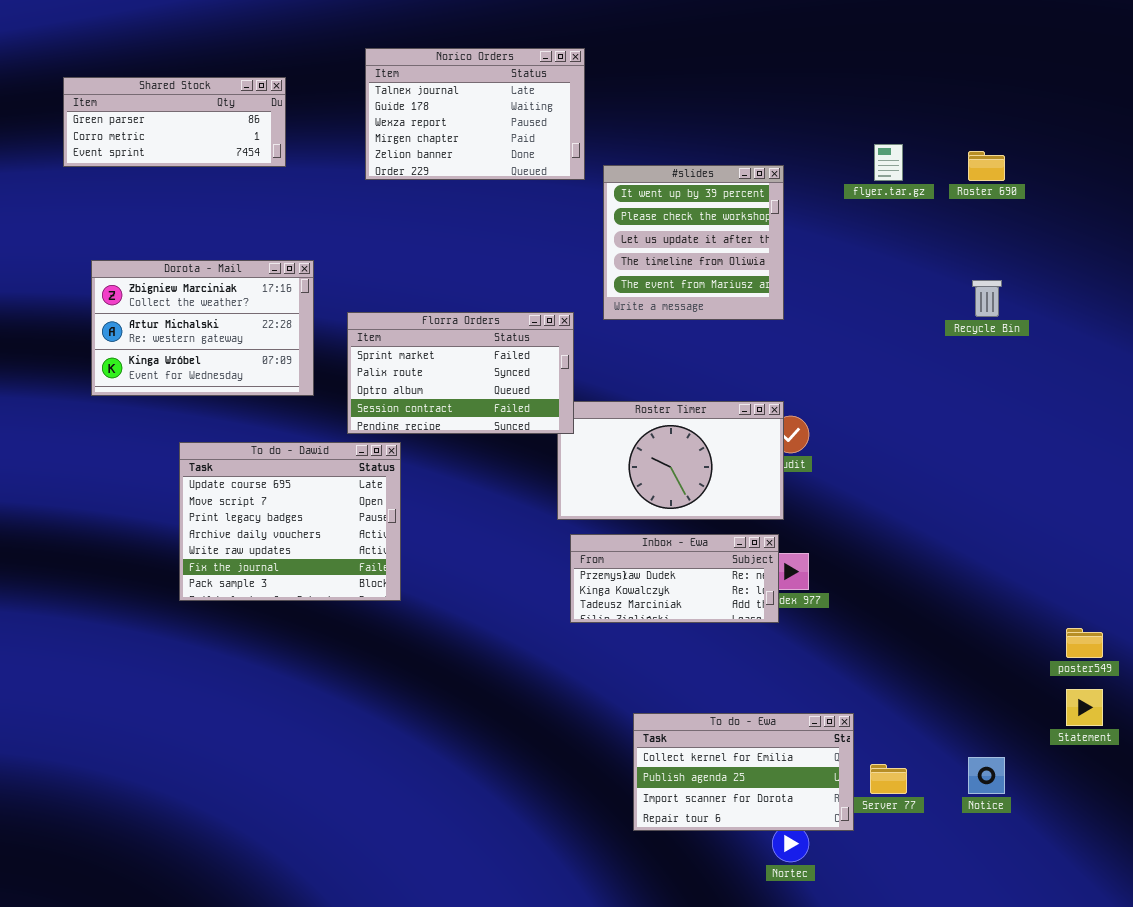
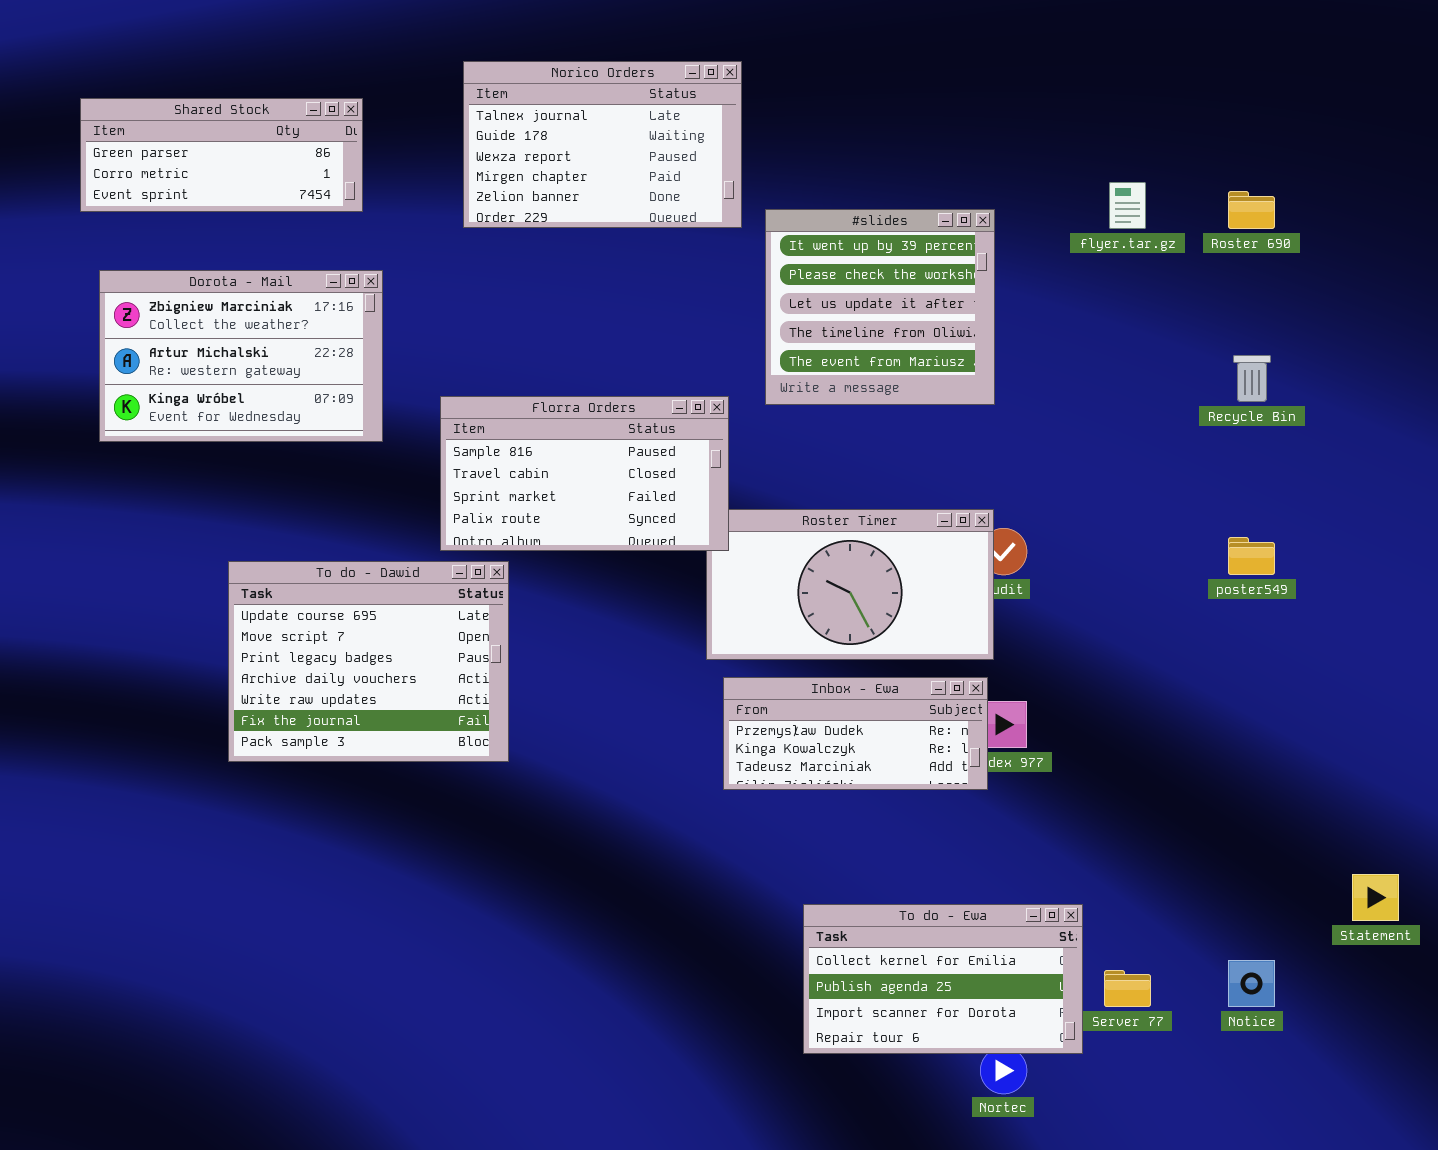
Dorota - Mail: [91,260,314,396] -> [99,270,383,442], moved
Florra Orders: [347,312,574,434] -> [440,396,729,551], scrolled up 2 rows
poster549: [1066,628,1103,658] -> [1228,537,1275,575], moved

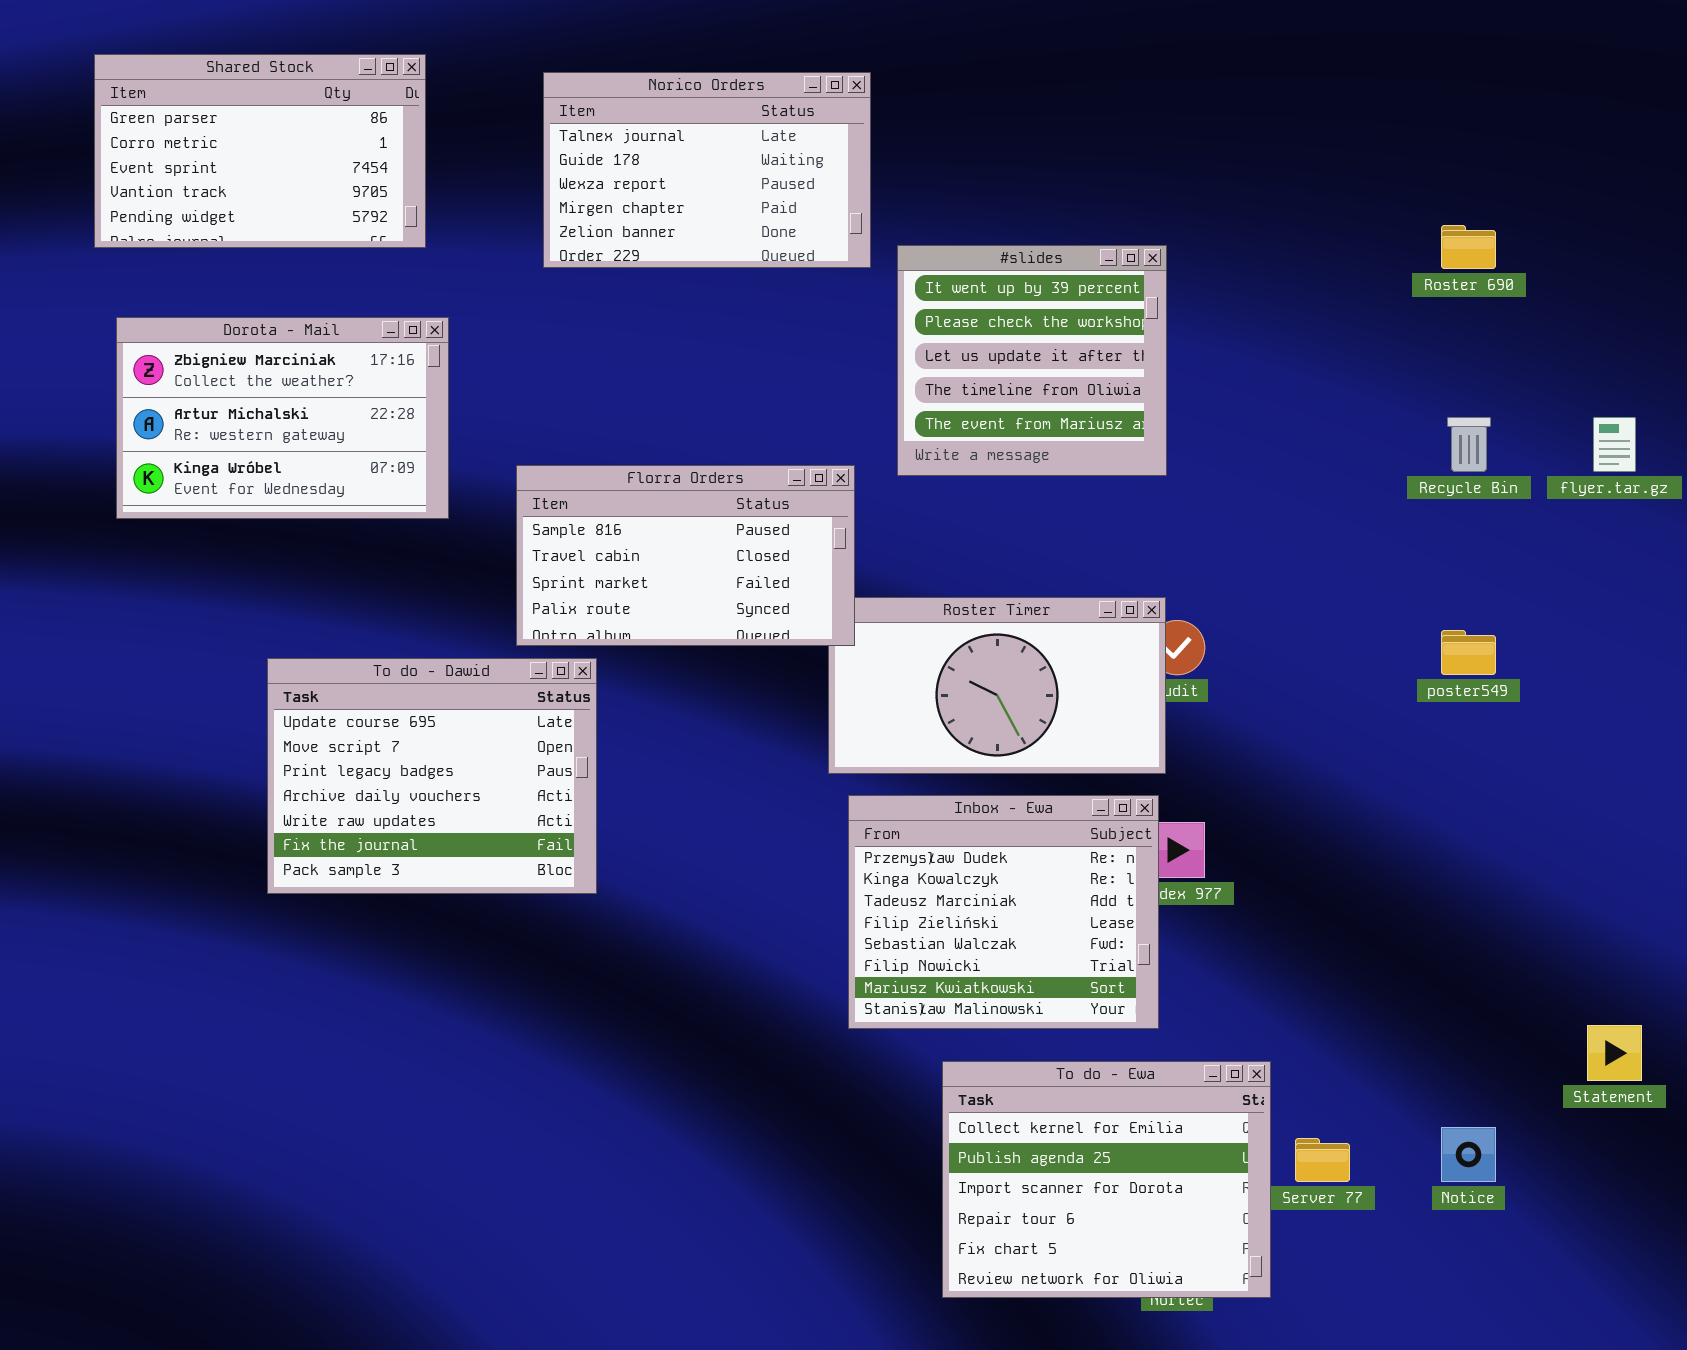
Shared Stock: [80,98,363,212] -> [94,54,426,248], resized
flyer.tar.gz: [1109,182,1146,229] -> [1593,417,1636,472], moved
Inbox - Ewa: [723,677,988,790] -> [848,795,1159,1029], resized
To do - Ewa: [803,904,1083,1054] -> [942,1061,1271,1298], resized

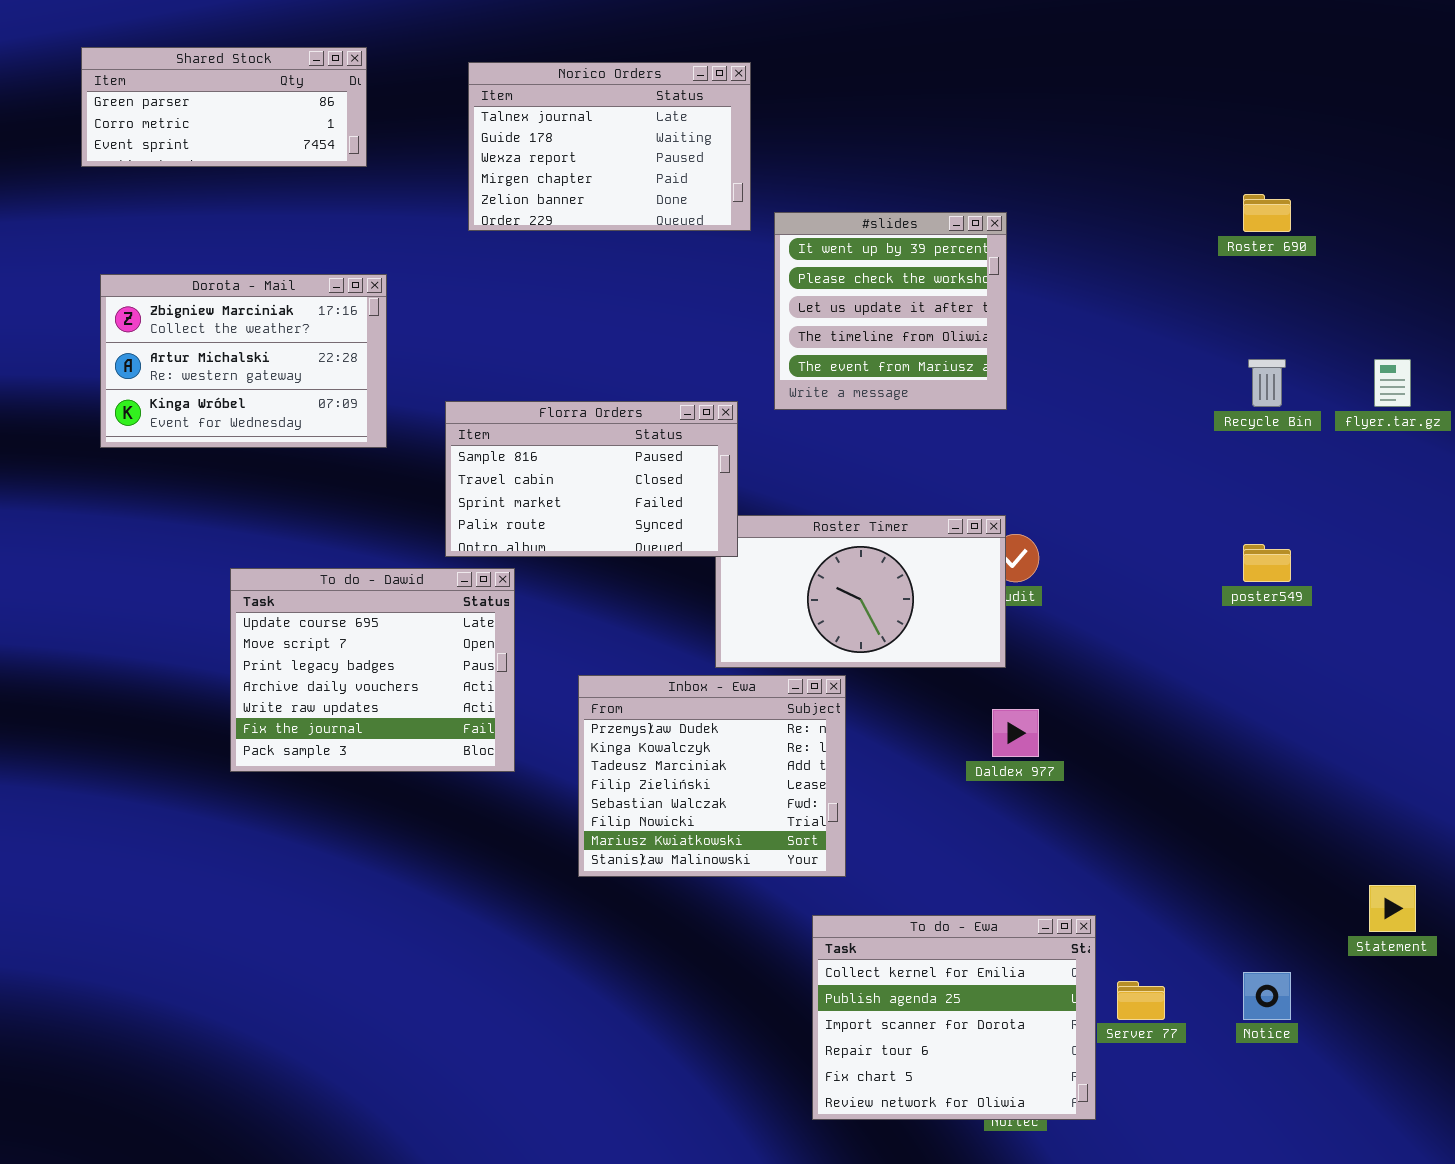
Shared Stock: [94,54,426,248] -> [81,47,367,167], resized
Inbox - Ewa: [848,795,1159,1029] -> [578,675,846,877], moved

